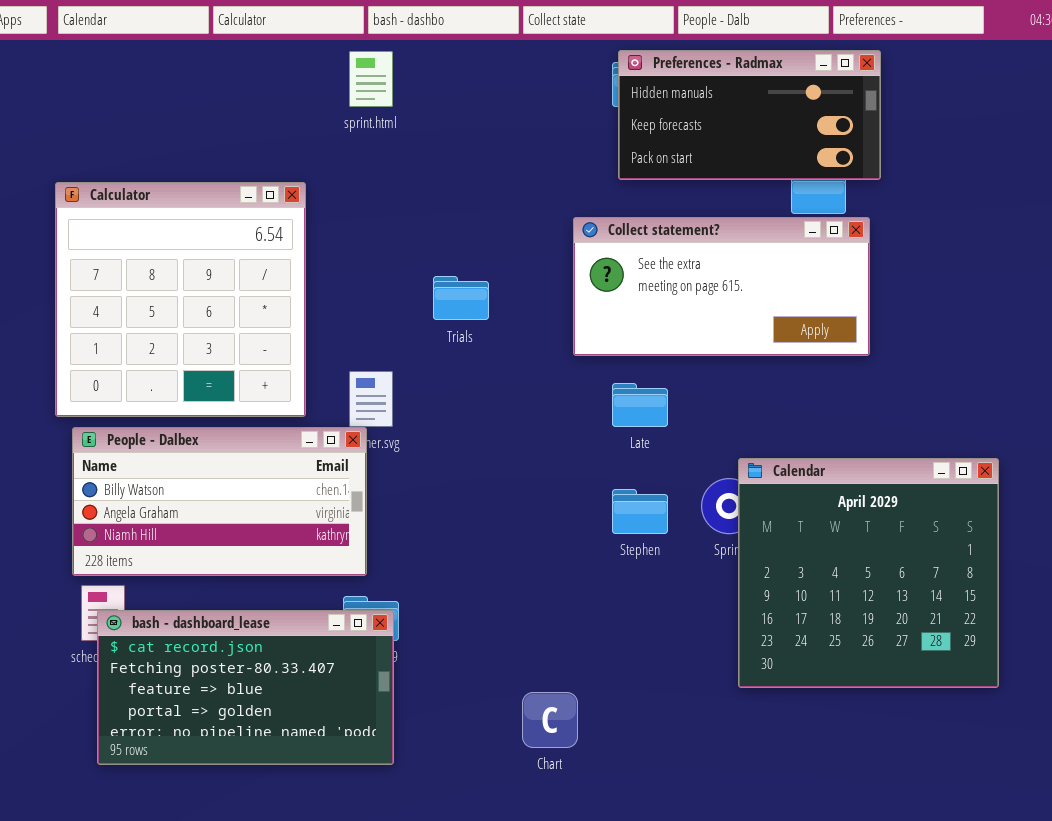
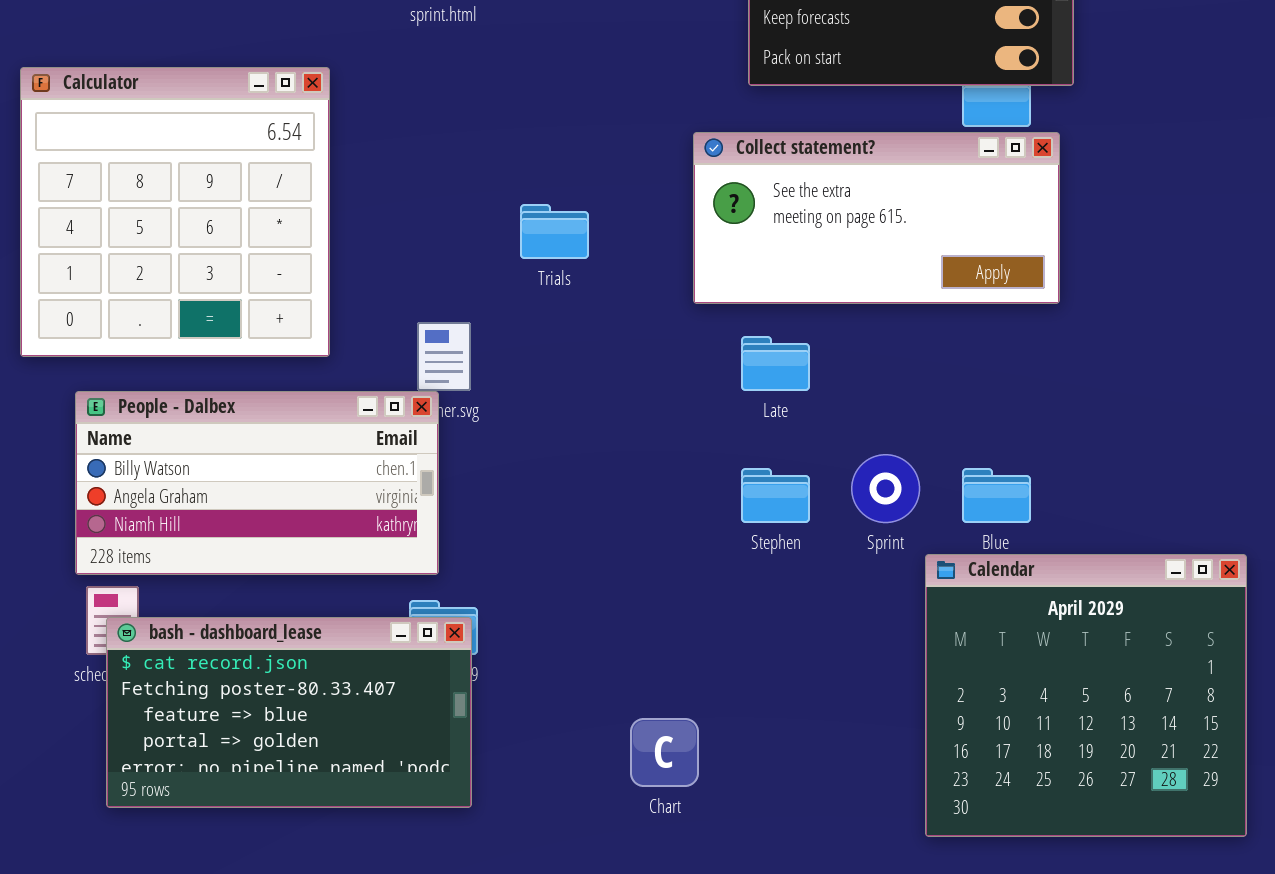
Calculator: [55,182,306,417] -> [20,67,330,357], moved
Calendar: [738,458,999,688] -> [925,554,1247,837], moved

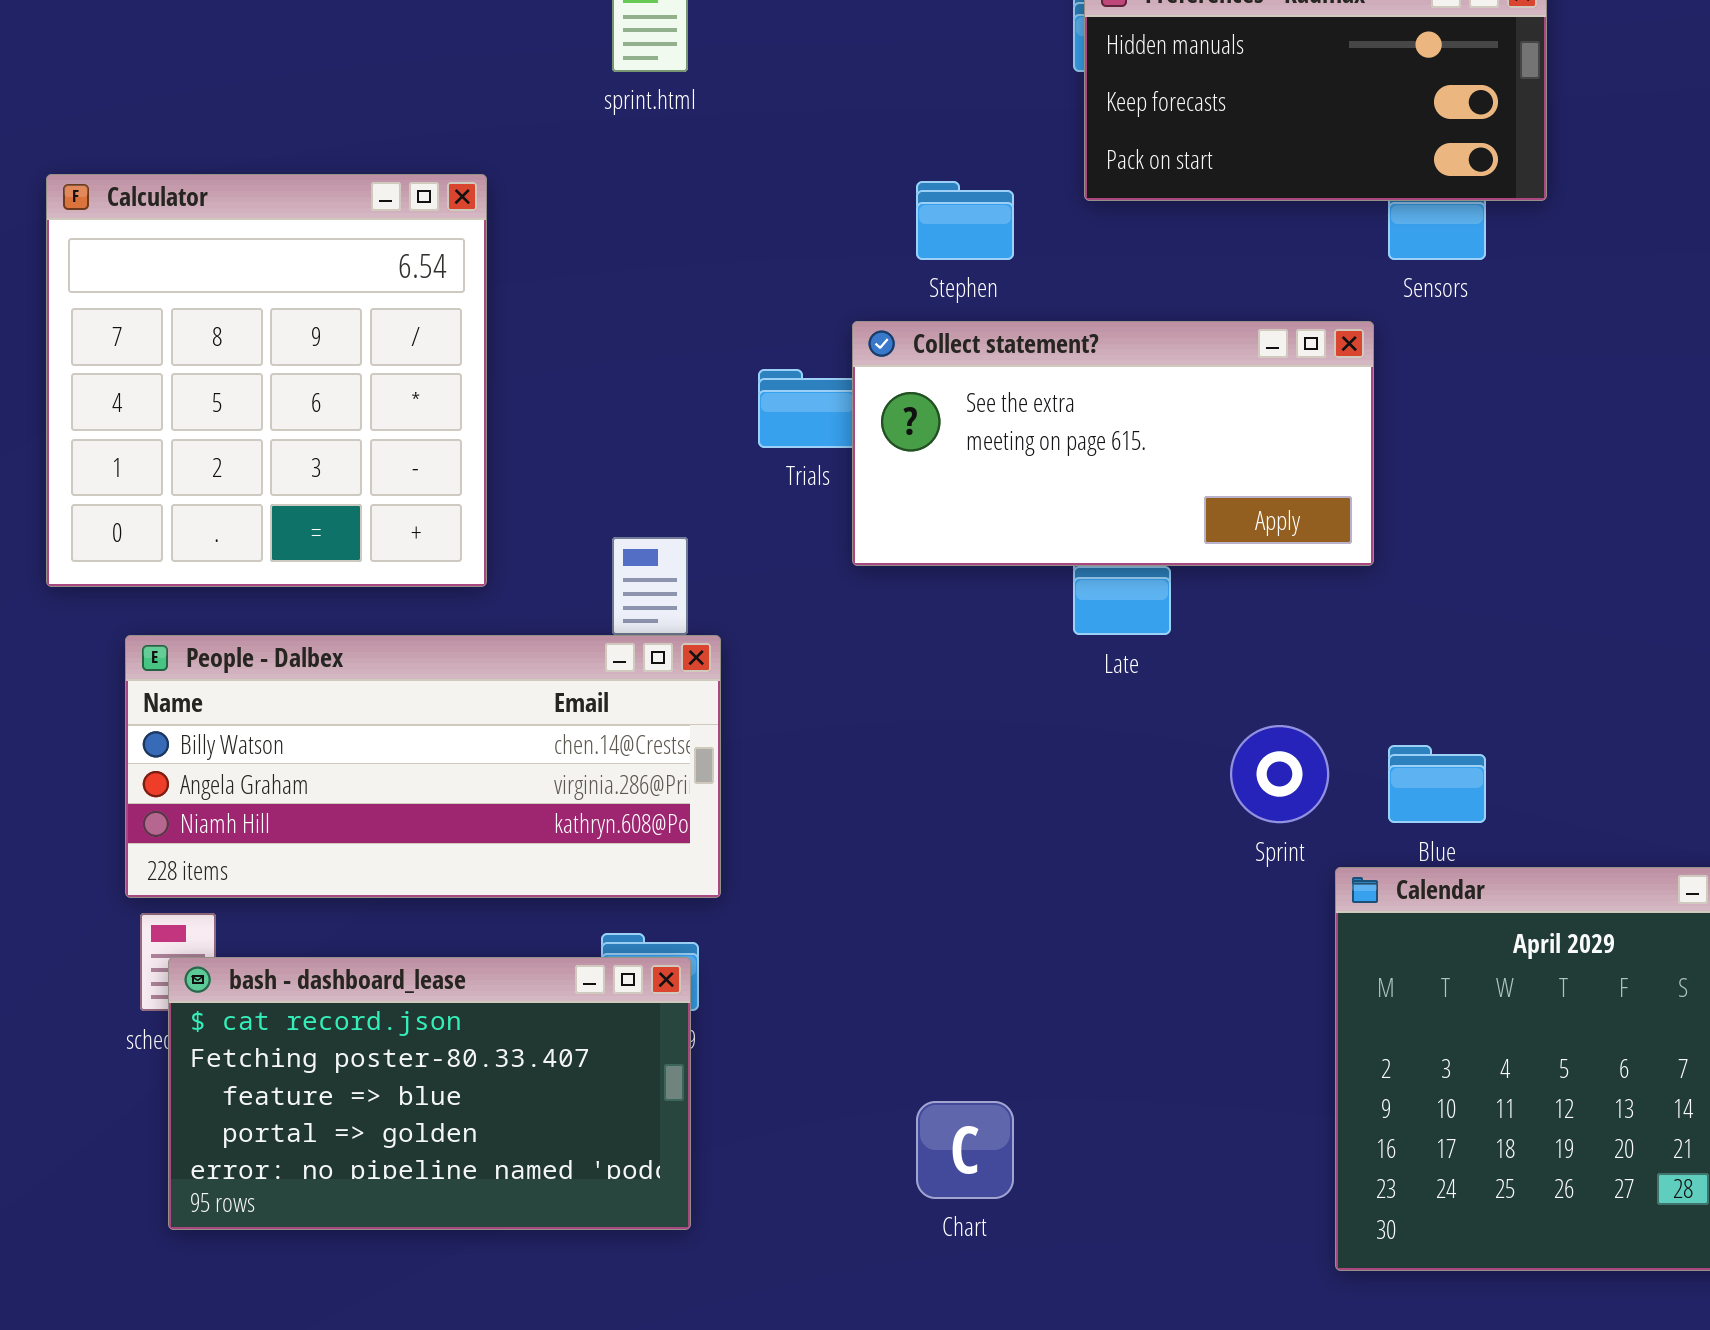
Collect statement?: [693,132,1060,304] -> [852,321,1374,566], moved
People - Dalbex: [75,391,439,575] -> [125,635,721,898], resized
Stephen: [741,468,810,523] -> [916,181,1014,260], moved

